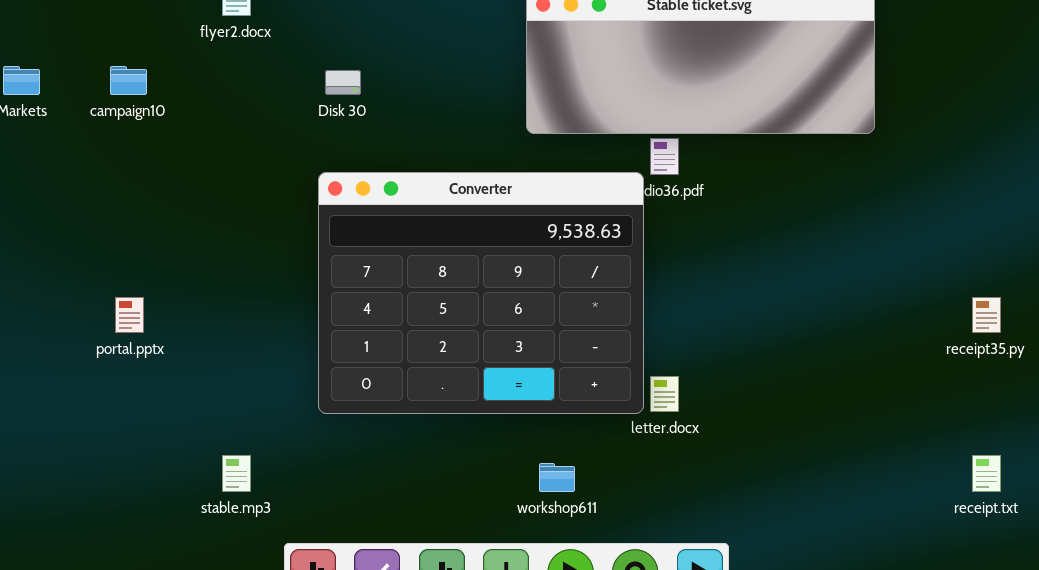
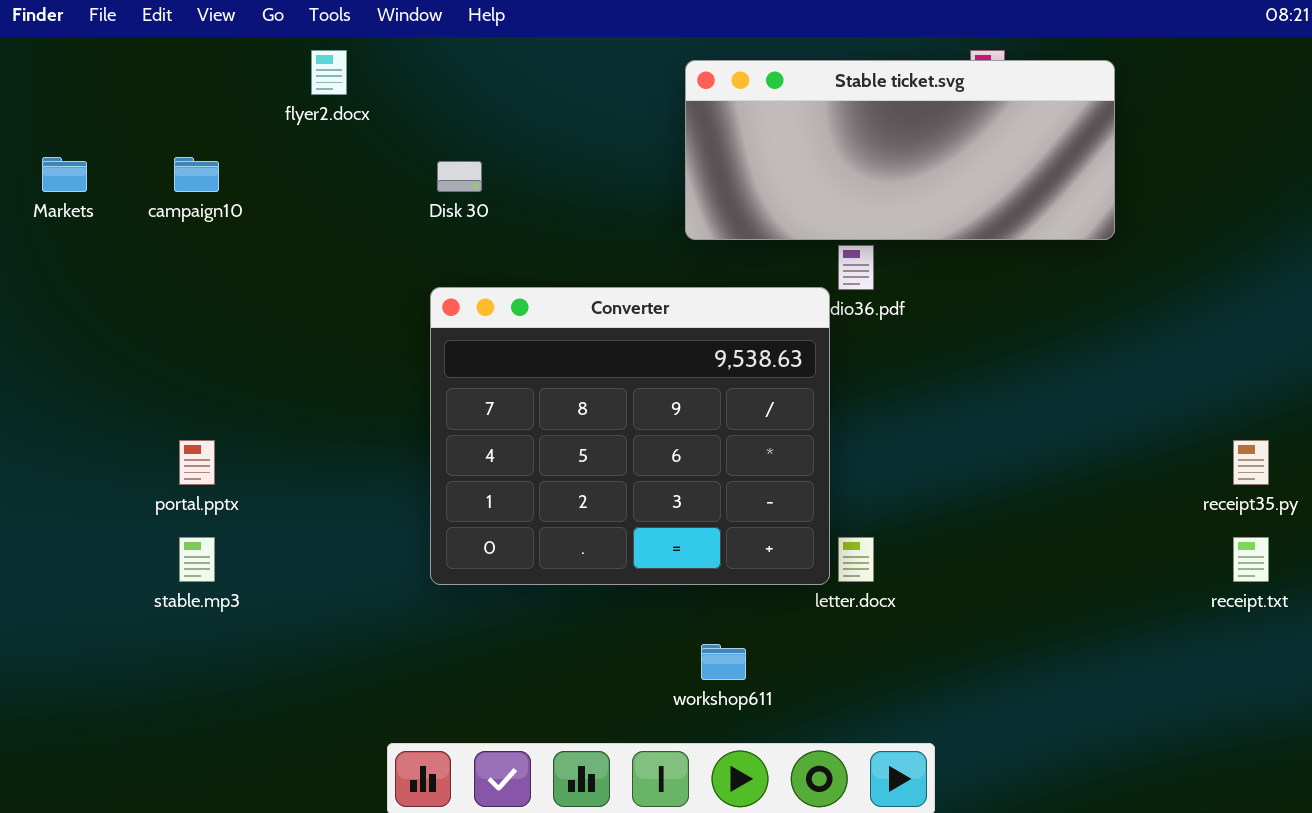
stable.mp3: [222,455,251,492] -> [179,537,215,582], moved
receipt.txt: [972,455,1001,492] -> [1233,537,1269,582], moved

